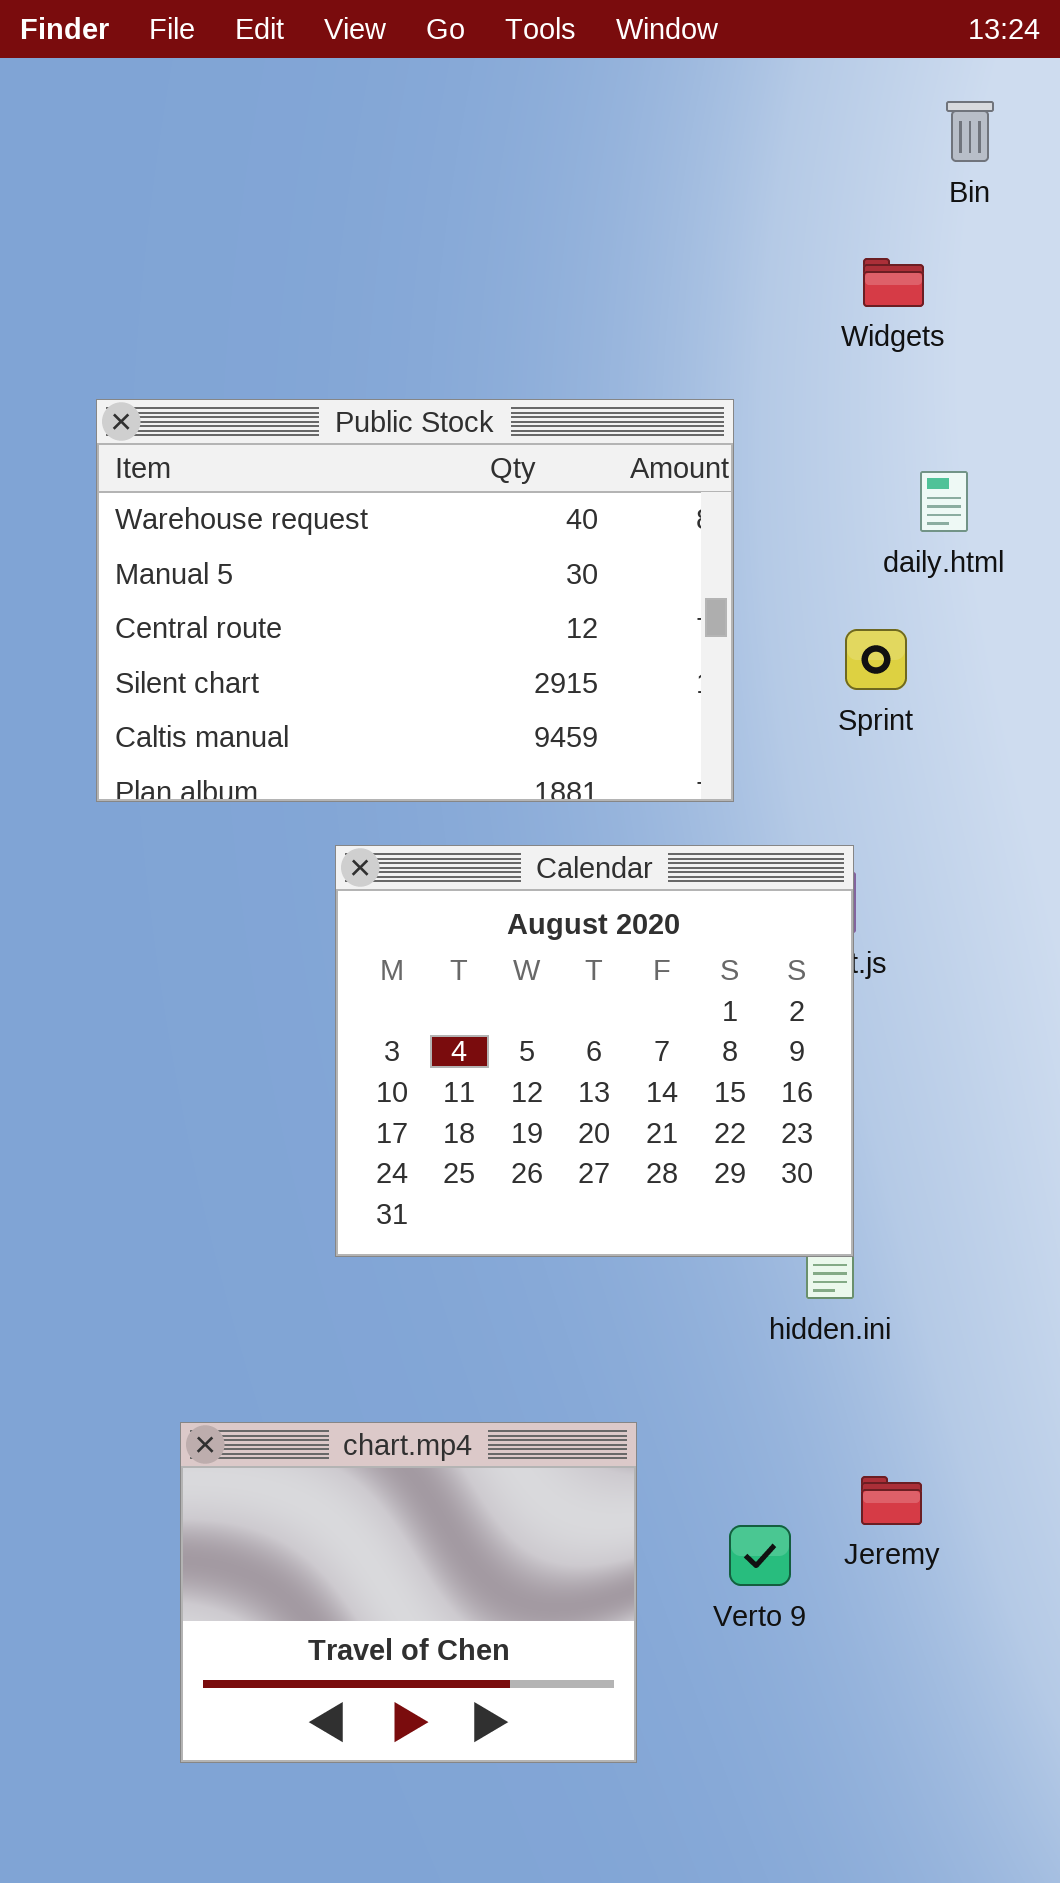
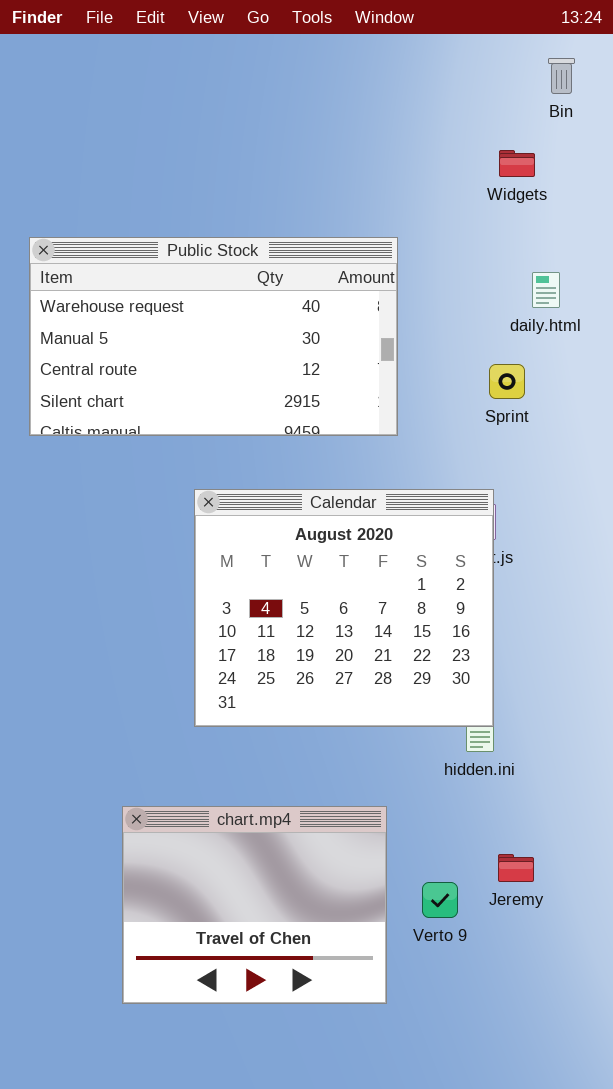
Public Stock: [96,399,734,802] -> [29,237,398,436], moved, resized
chart.mp4: [180,1422,637,1763] -> [122,806,387,1004], moved

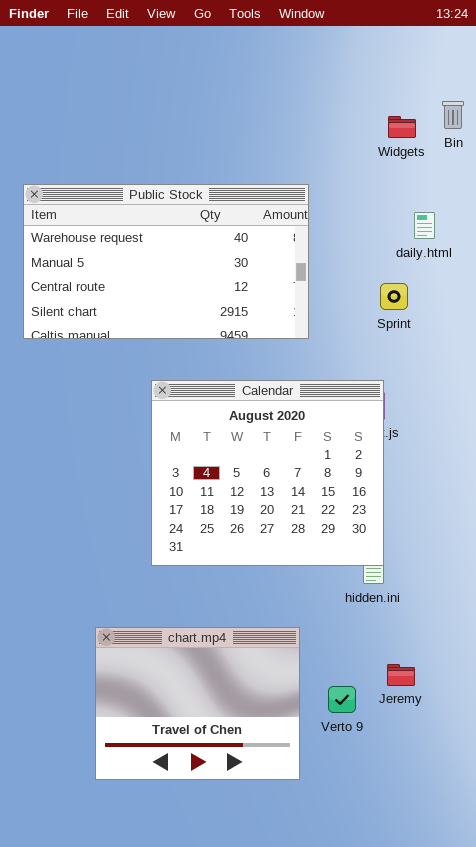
Bin: [548,58,575,94] -> [442,101,464,129], moved

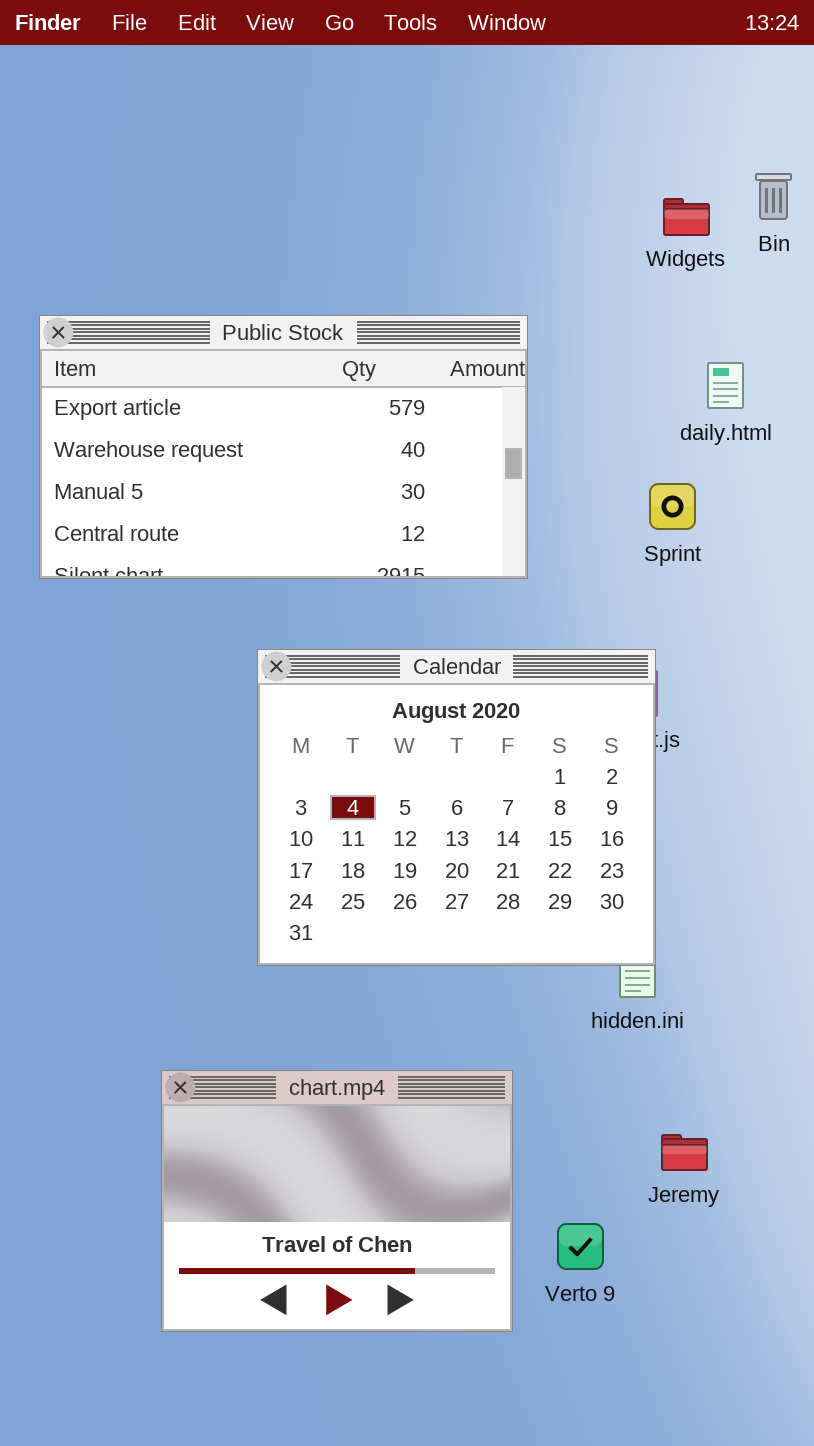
Public Stock: [23,184,309,339] -> [39,315,528,579], scrolled up 1 row
Verto 9: [328,686,356,713] -> [557,1223,604,1270], moved

